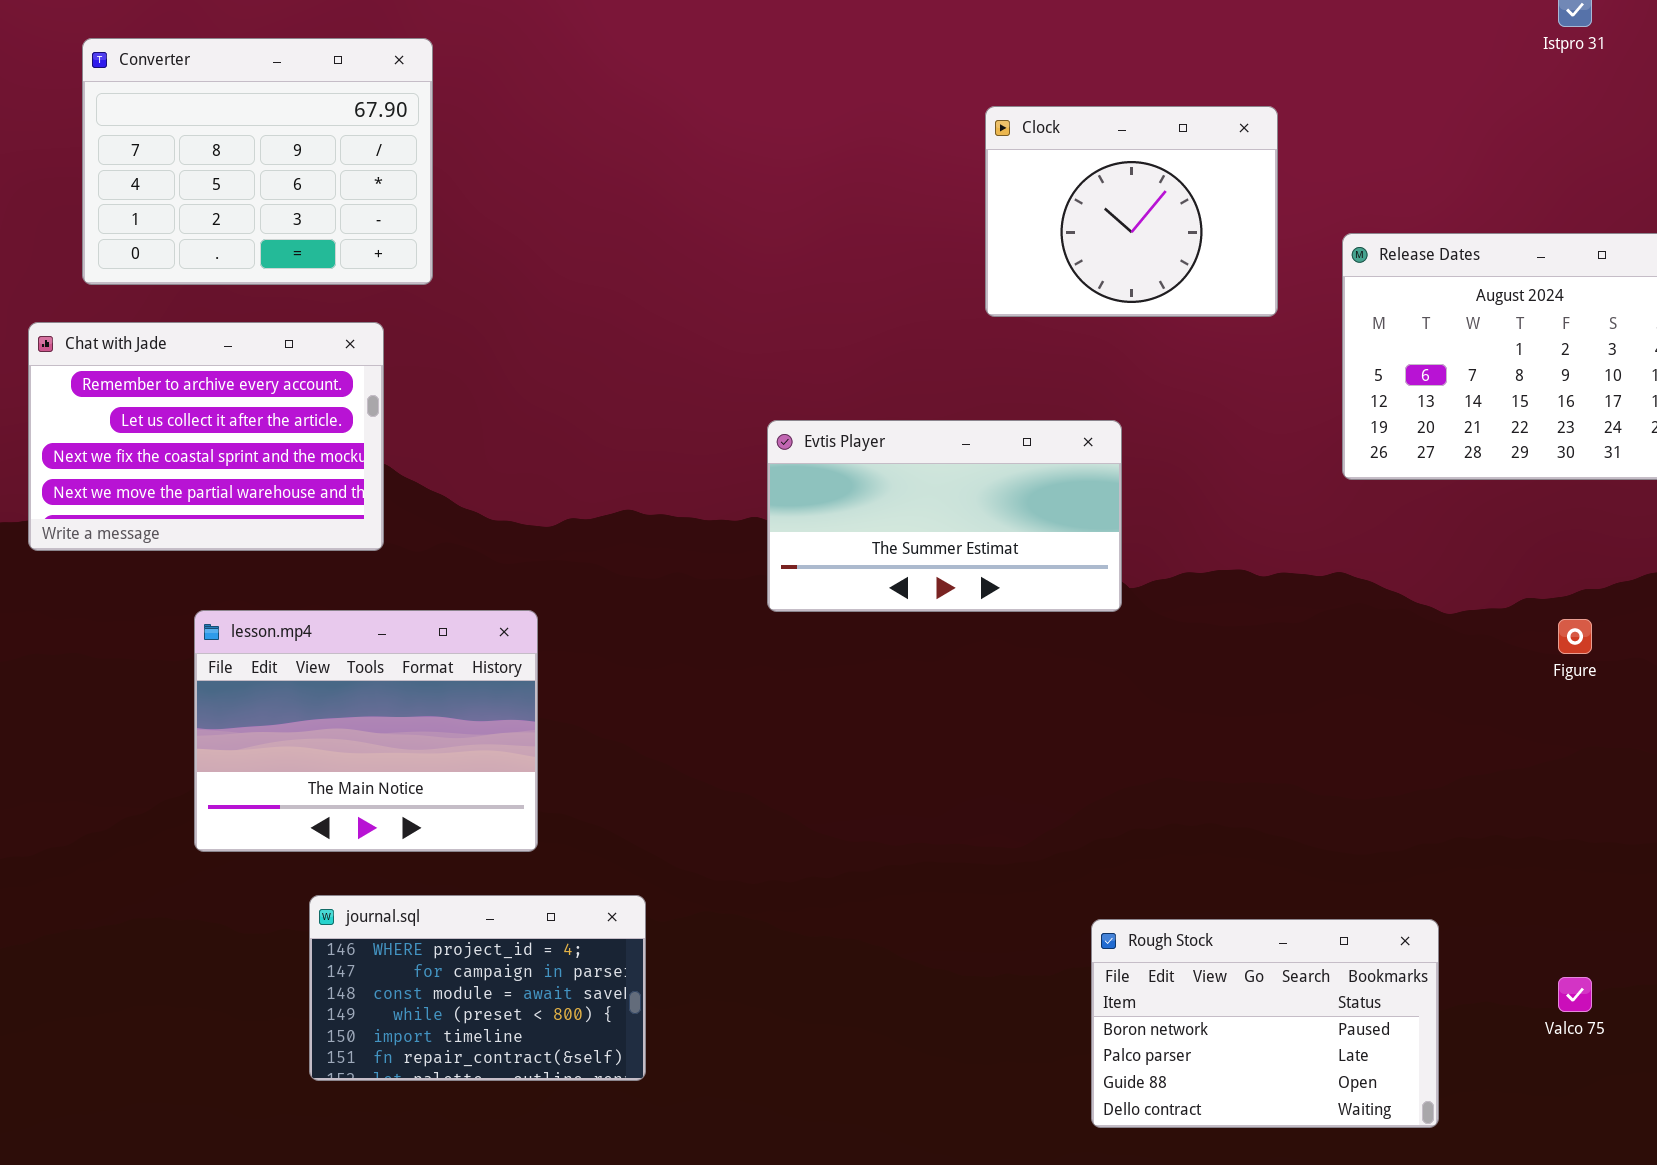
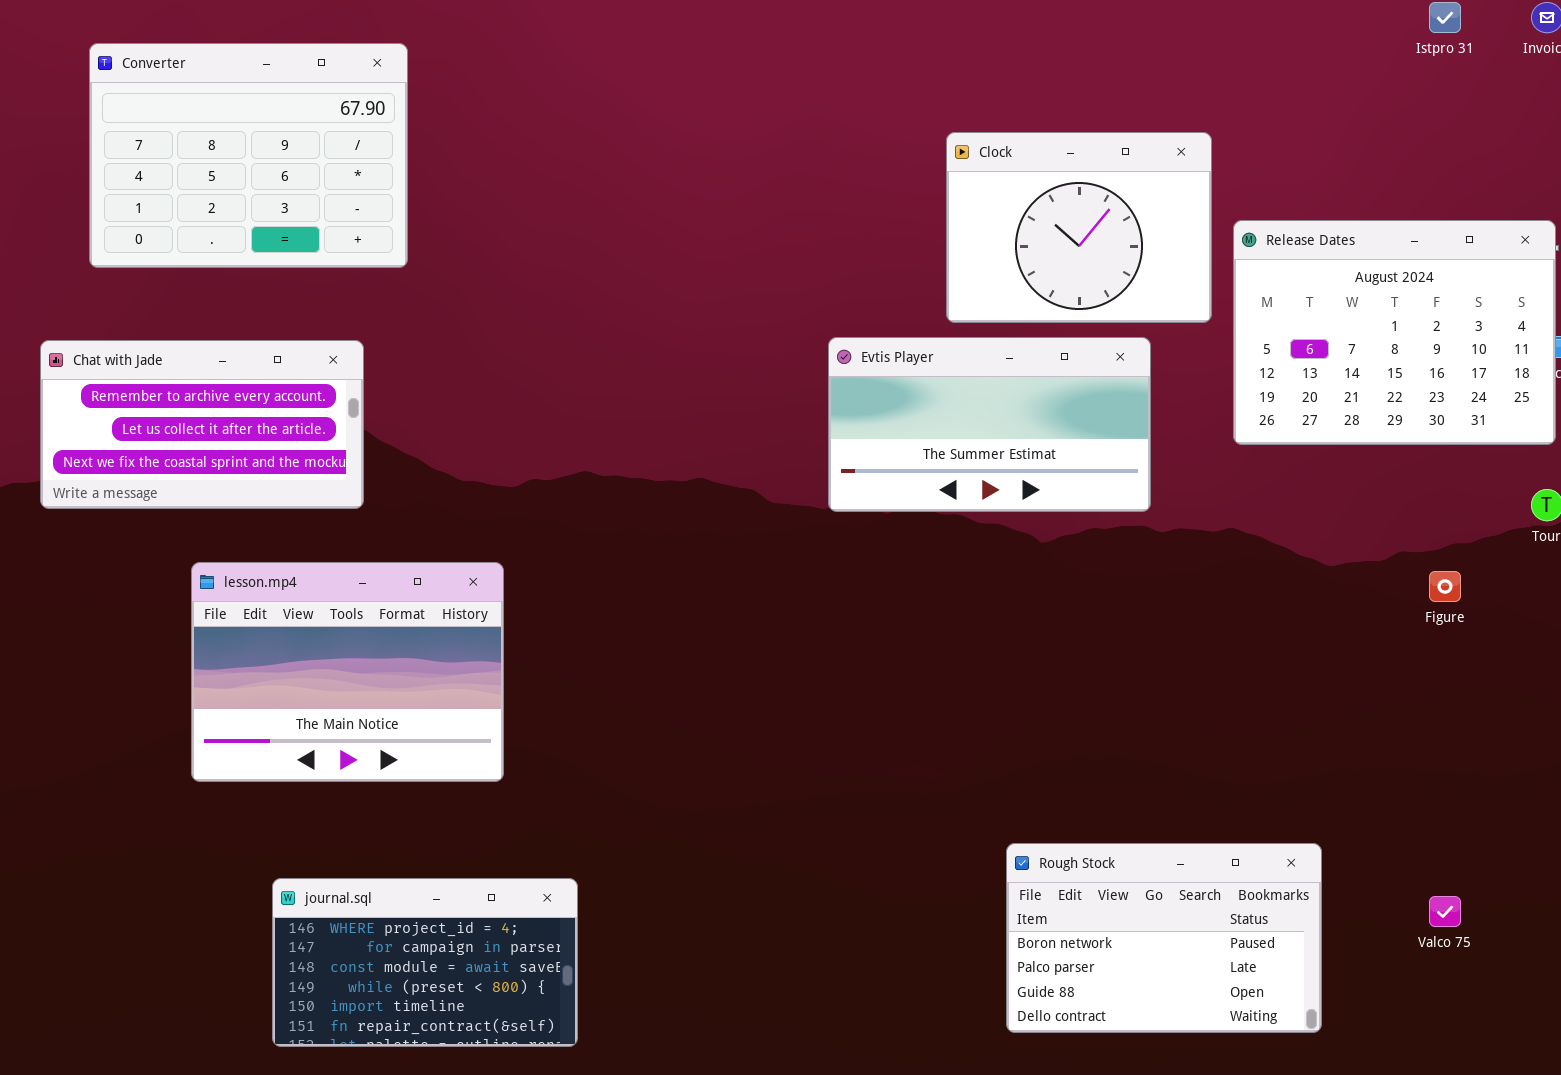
Clock: [985,106,1278,317] -> [946,132,1212,323], moved
Chat with Jade: [28,322,384,551] -> [40,340,364,509], resized
Evtis Player: [767,420,1122,612] -> [828,337,1151,512], moved
journal.sql: [309,895,646,1081] -> [272,878,578,1047], moved

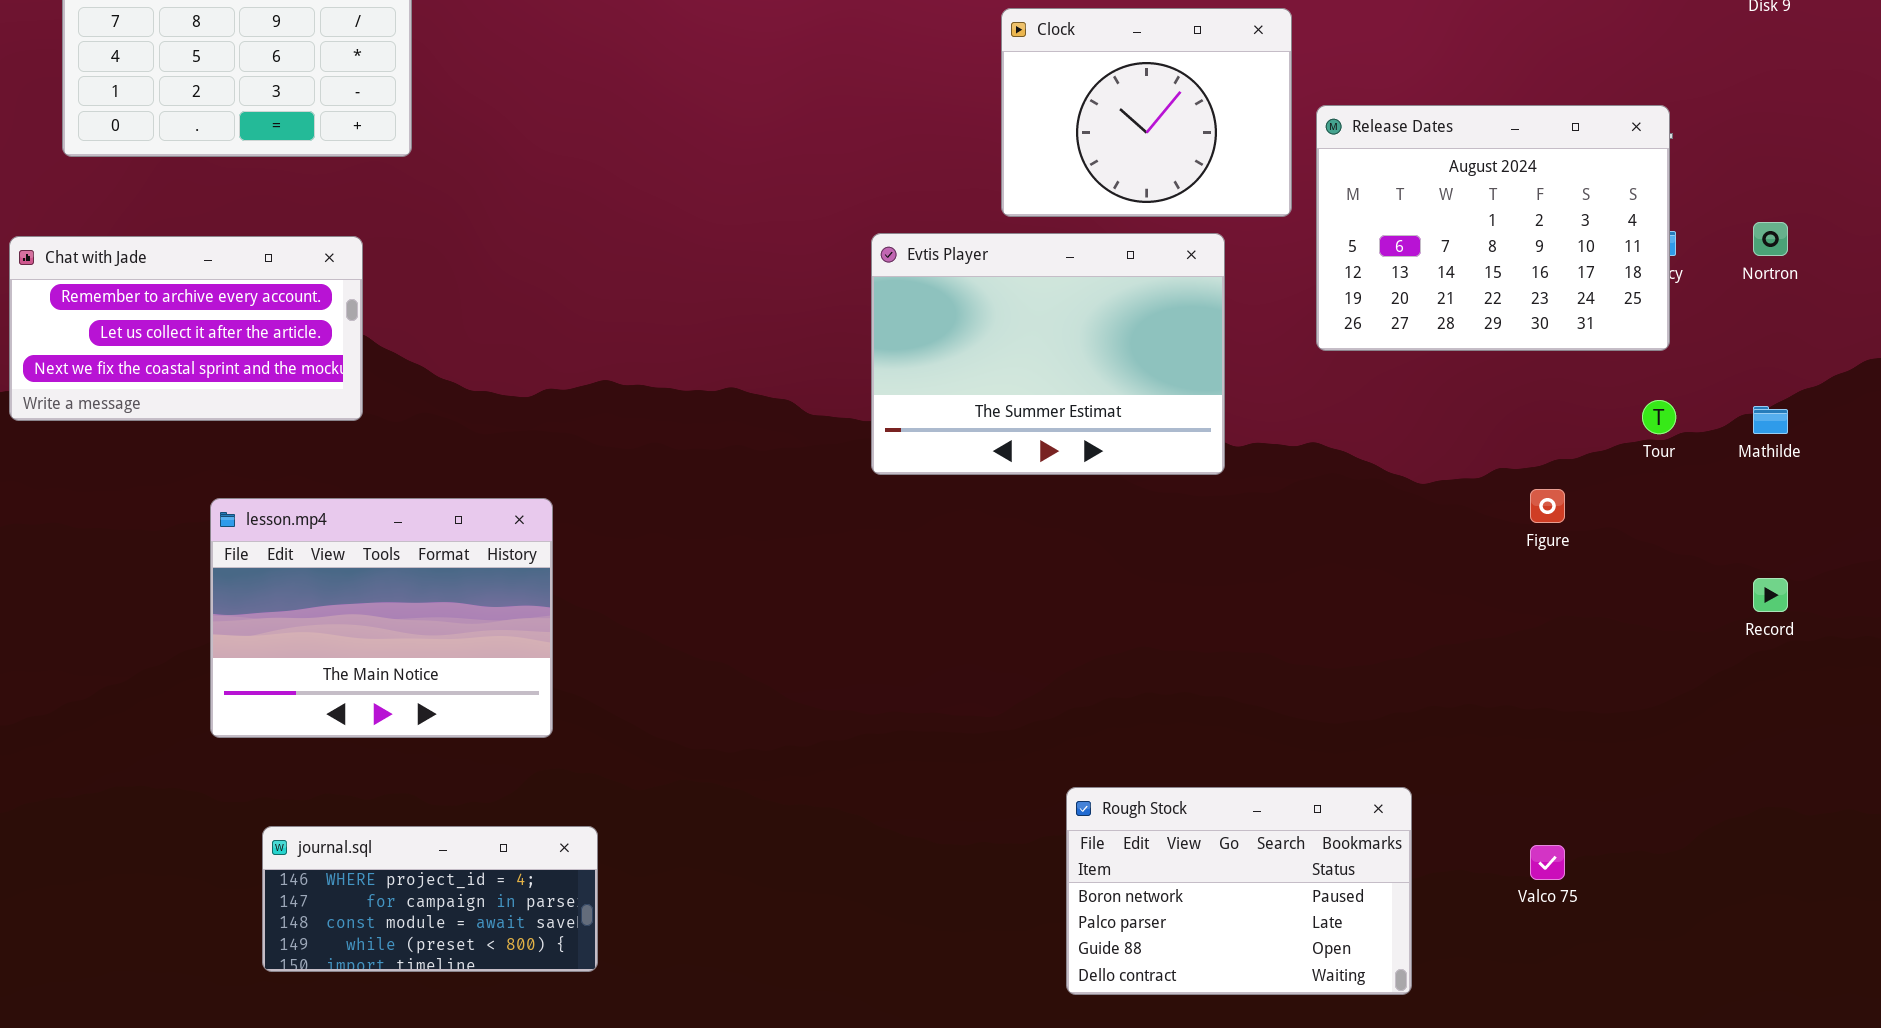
Evtis Player: [828,337,1151,512] -> [871,233,1225,475], resized
lesson.mp4: [191,562,504,782] -> [210,498,553,738], moved
journal.sql: [272,878,578,1047] -> [262,826,598,972], resized

